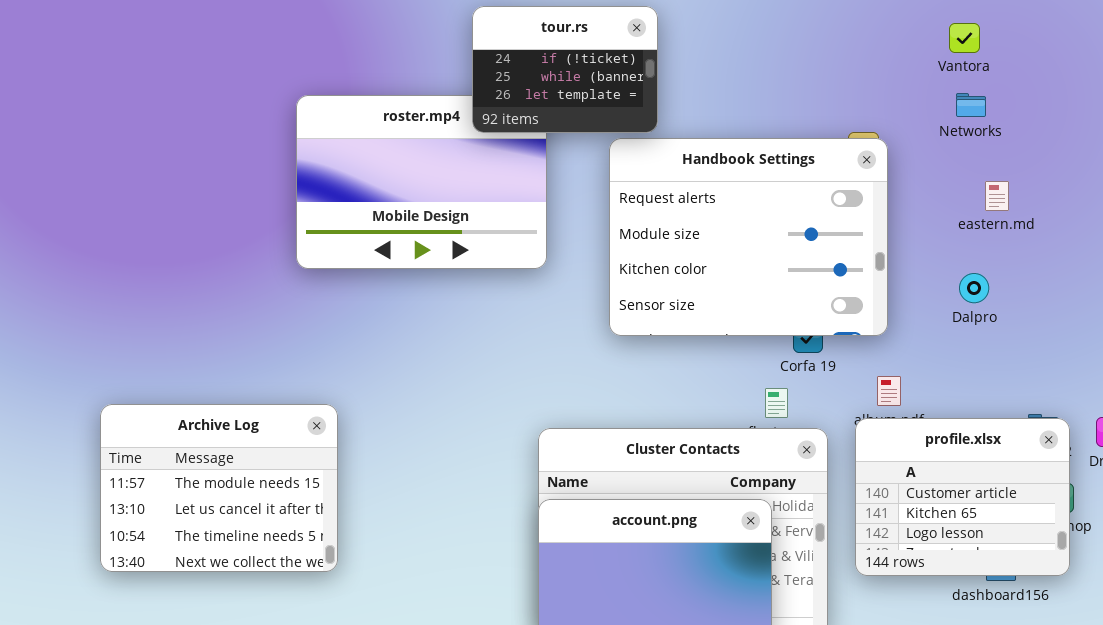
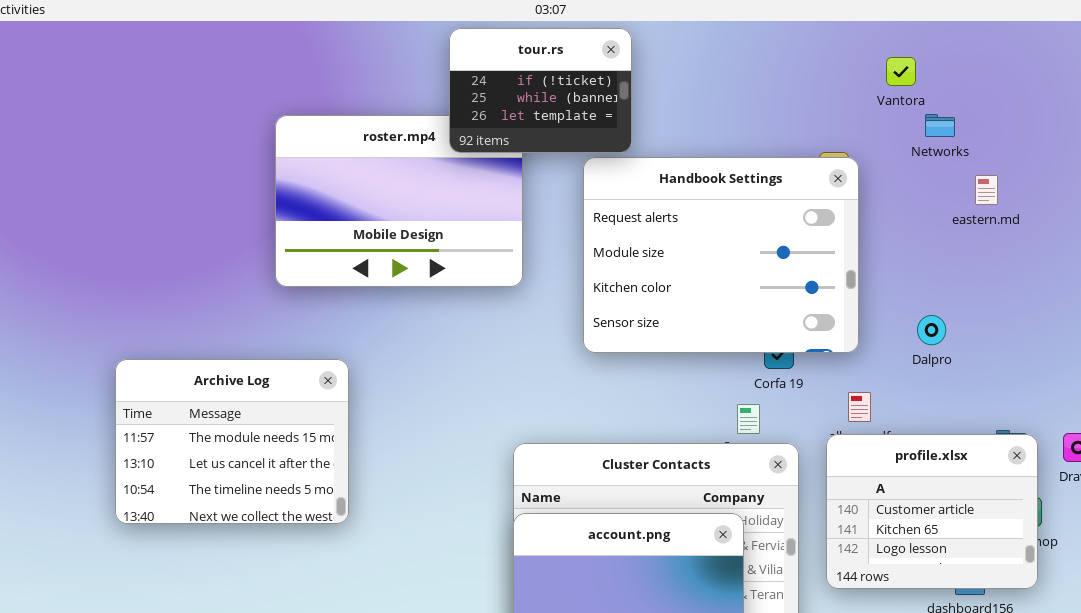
Vantora: [949,23,980,53] -> [886,57,916,86], moved
eastern.md: [985,181,1009,211] -> [975,175,998,205], moved
Dalpro: [959,273,989,303] -> [917,315,946,345], moved
Archive Log: [100,404,338,572] -> [115,359,349,524], moved

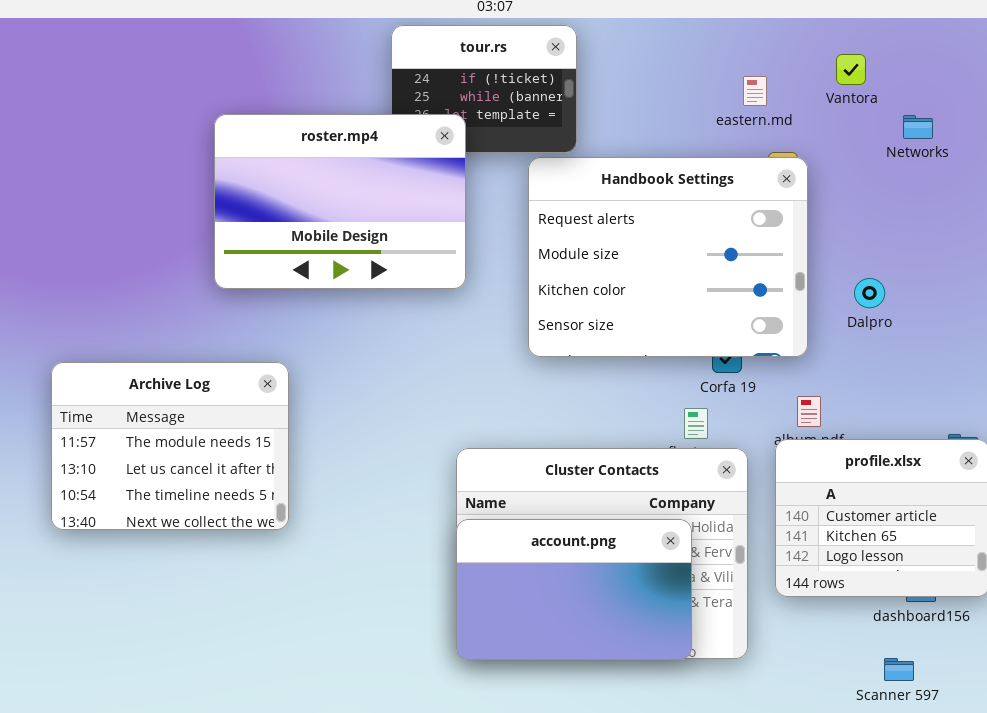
Networks: [925,114,955,137] -> [903,115,933,139], moved
roster.mp4: [275,115,523,287] -> [214,114,466,289], raised
eastern.md: [975,175,998,205] -> [743,76,767,106], moved
Dalpro: [917,315,946,345] -> [854,278,885,308], moved

